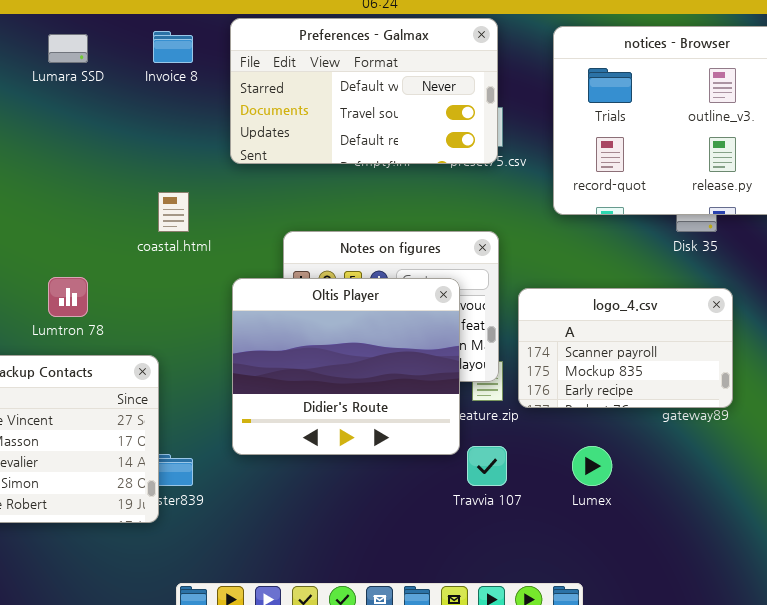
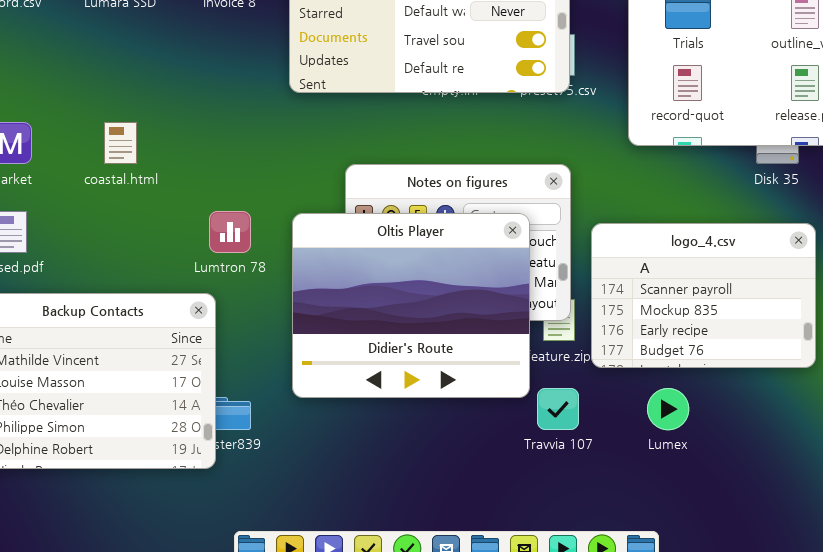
coastal.html: [158,192,189,232] -> [104,122,137,164], moved
Lumtron 78: [48,277,88,317] -> [209,211,251,253], moved
logo_4.csv: [518,288,733,408] -> [591,223,816,368], resized

